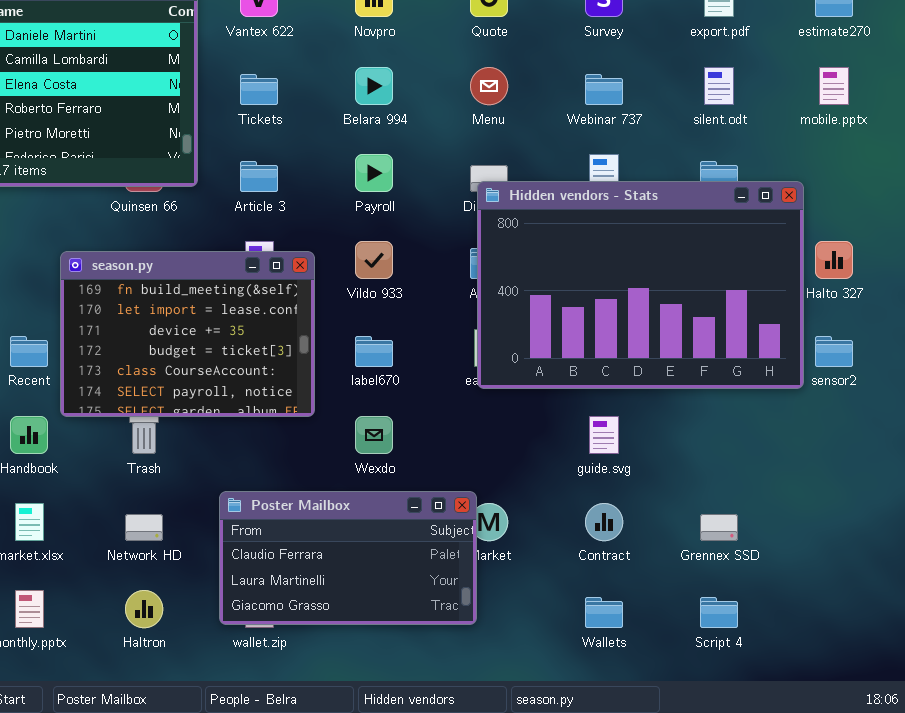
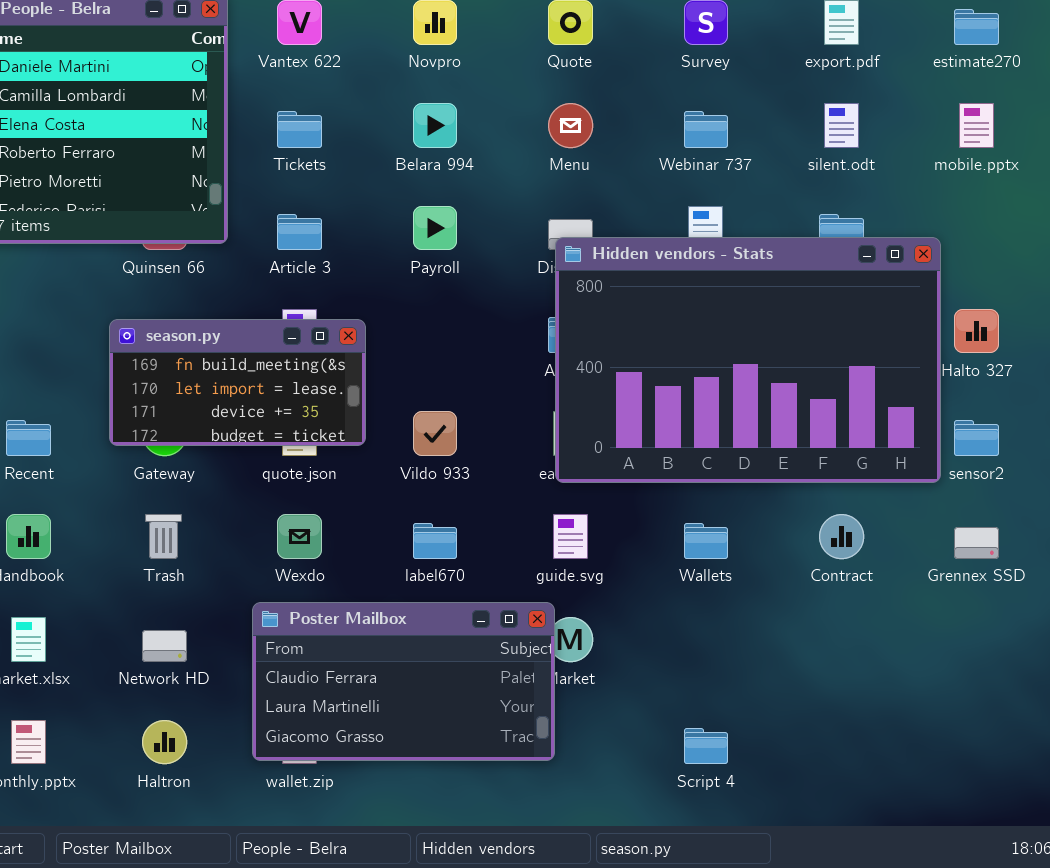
Vildo 933: [355,241,393,279] -> [413,411,457,456], moved
season.py: [60,251,315,417] -> [109,319,366,446], resized
label670: [355,336,393,367] -> [413,523,457,559], moved
Wexdo: [355,416,393,454] -> [277,514,322,559], moved
guide.svg: [589,416,619,454] -> [553,514,588,559], moved
Contract: [585,503,623,541] -> [819,514,864,559], moved
Grennex SSD: [700,514,738,541] -> [954,527,999,559], moved
Wallets: [585,597,623,628] -> [684,523,728,559], moved
Script 4: [700,597,738,628] -> [684,728,728,764], moved

